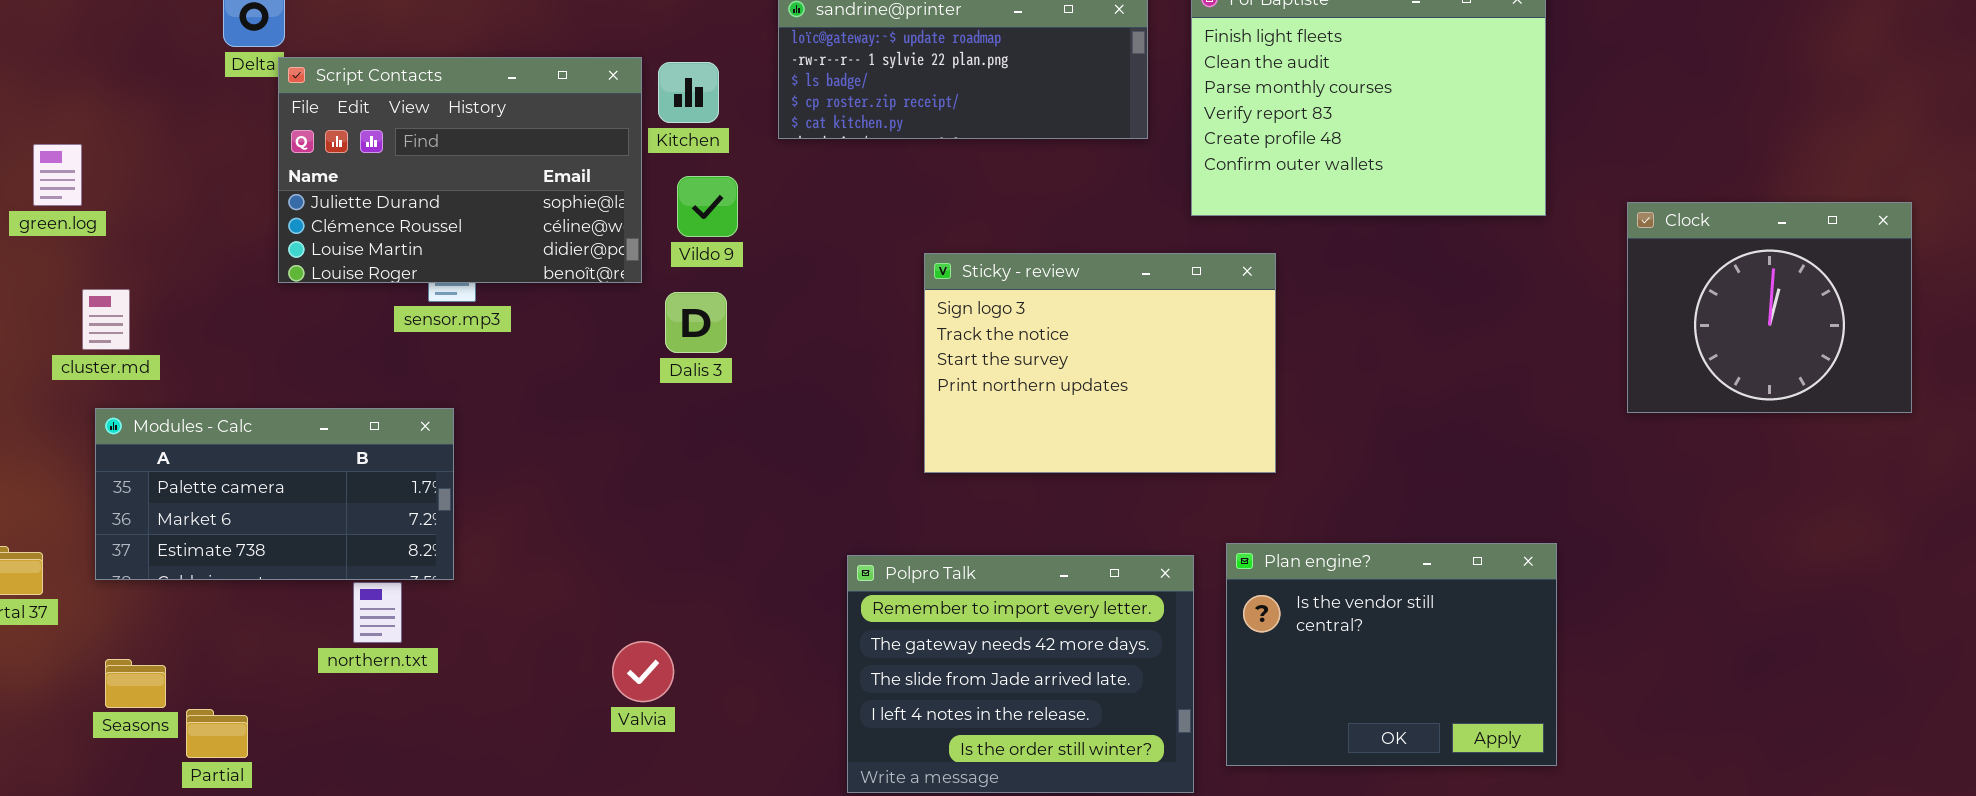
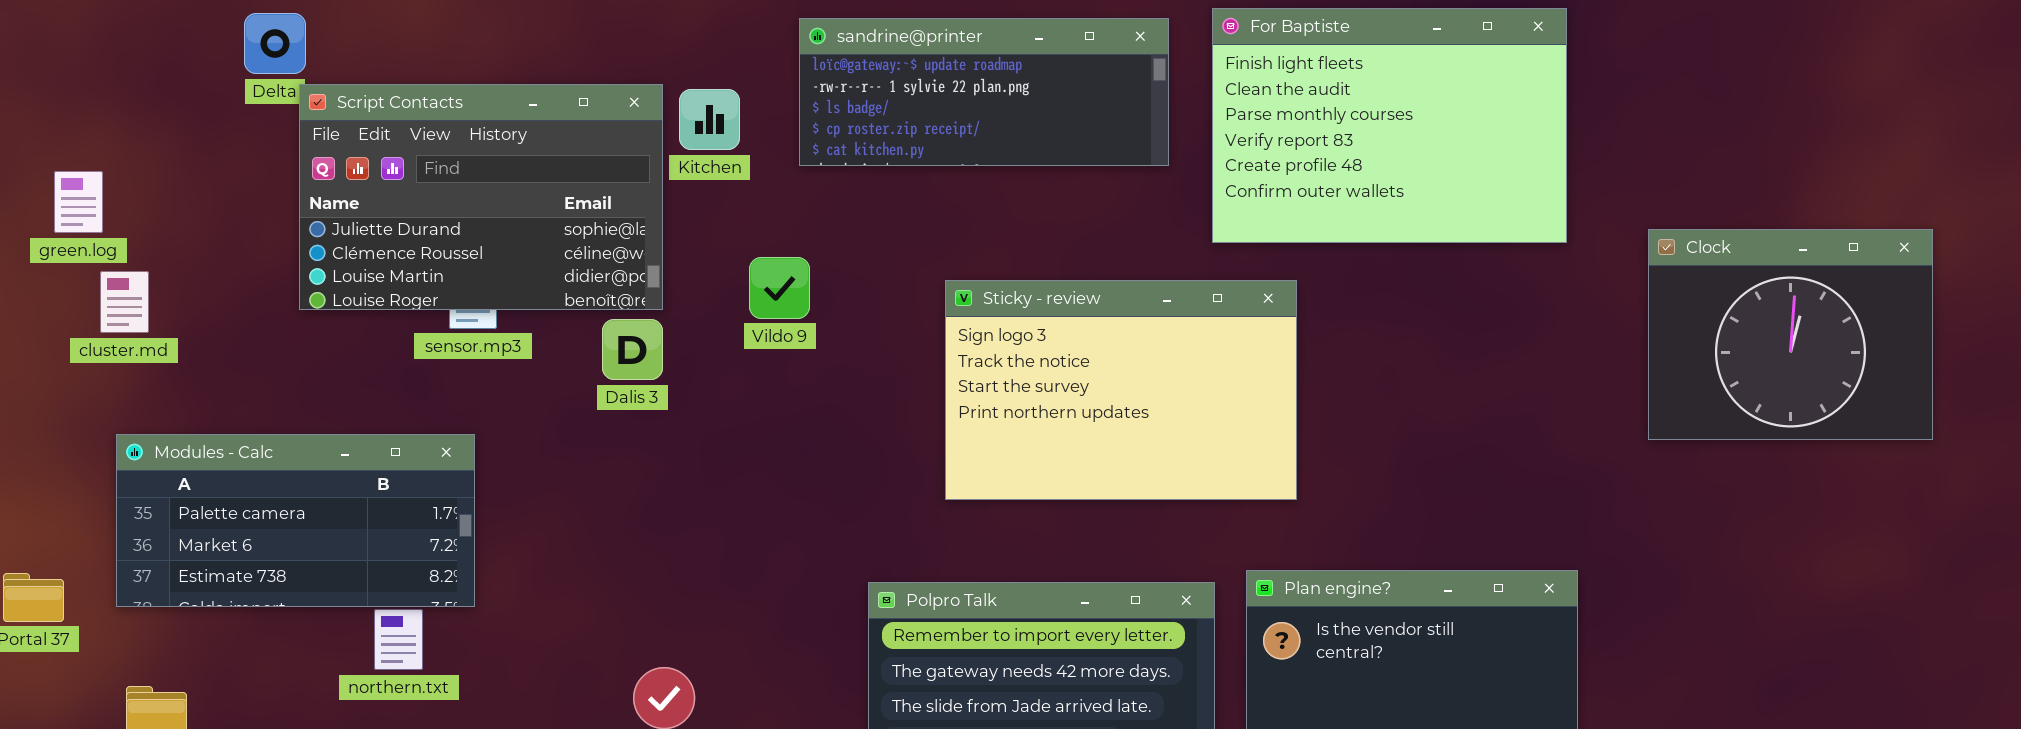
Vildo 9: [677,176,738,237] -> [749,257,810,319], moved
cluster.md: [82,289,130,350] -> [100,271,149,333], moved
Dalis 3: [665,292,727,353] -> [602,319,663,380], moved

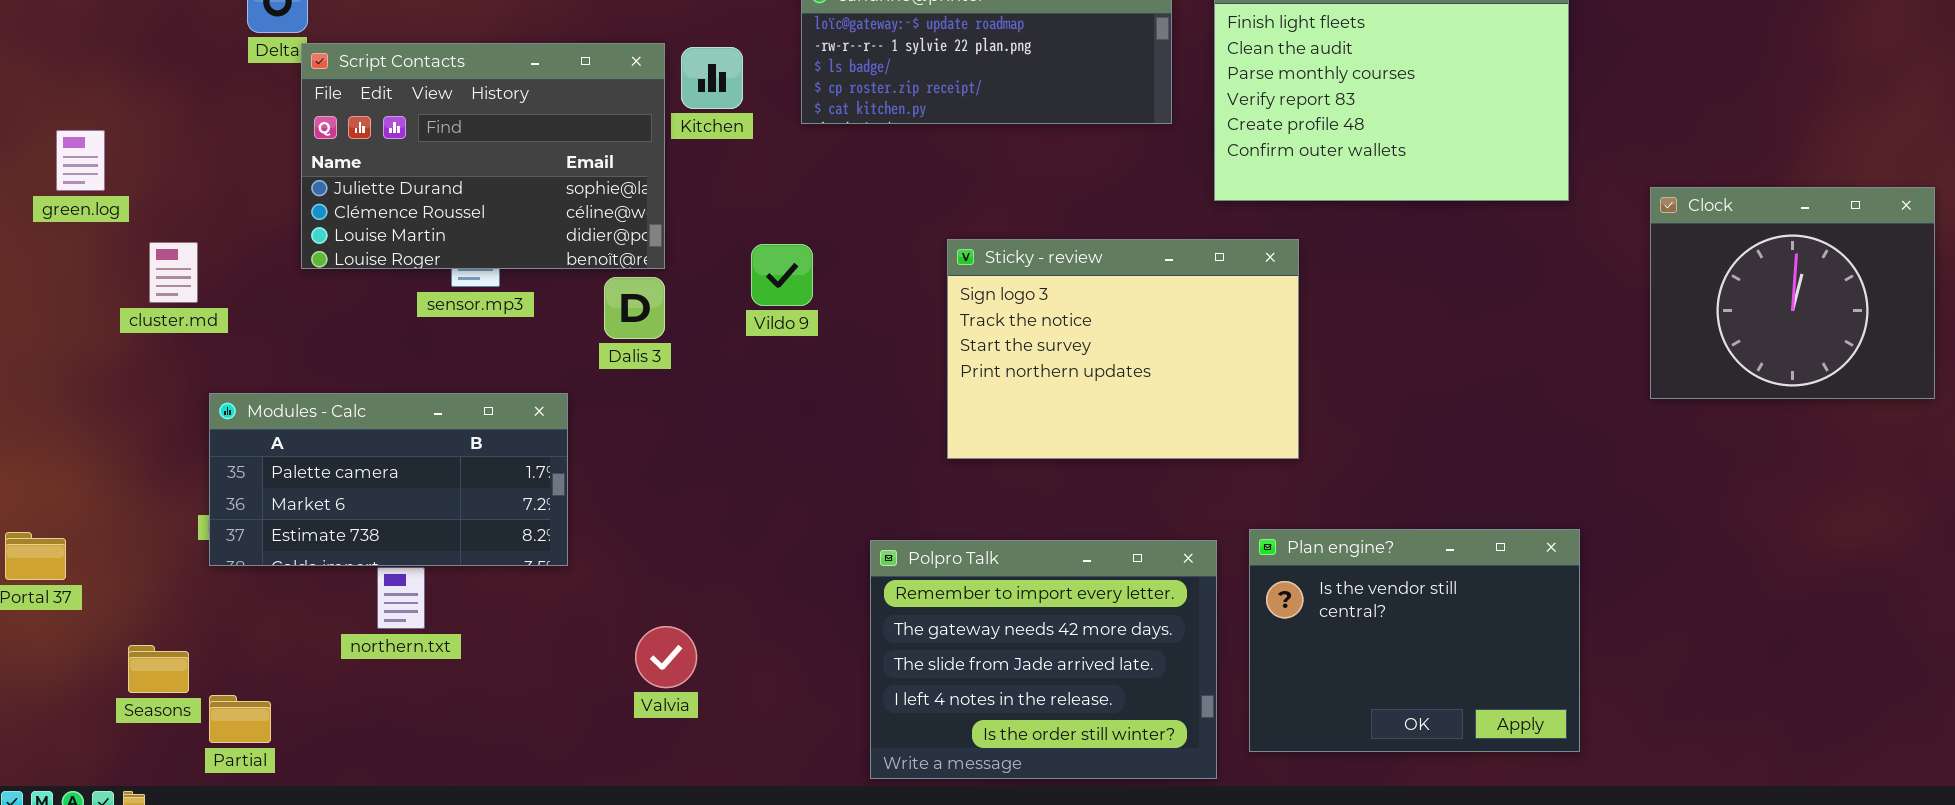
Vildo 9: [749,257,810,319] -> [751,244,813,306], moved
cluster.md: [100,271,149,333] -> [149,242,198,303], moved
Modules - Calc: [116,434,475,607] -> [209,393,568,566], moved

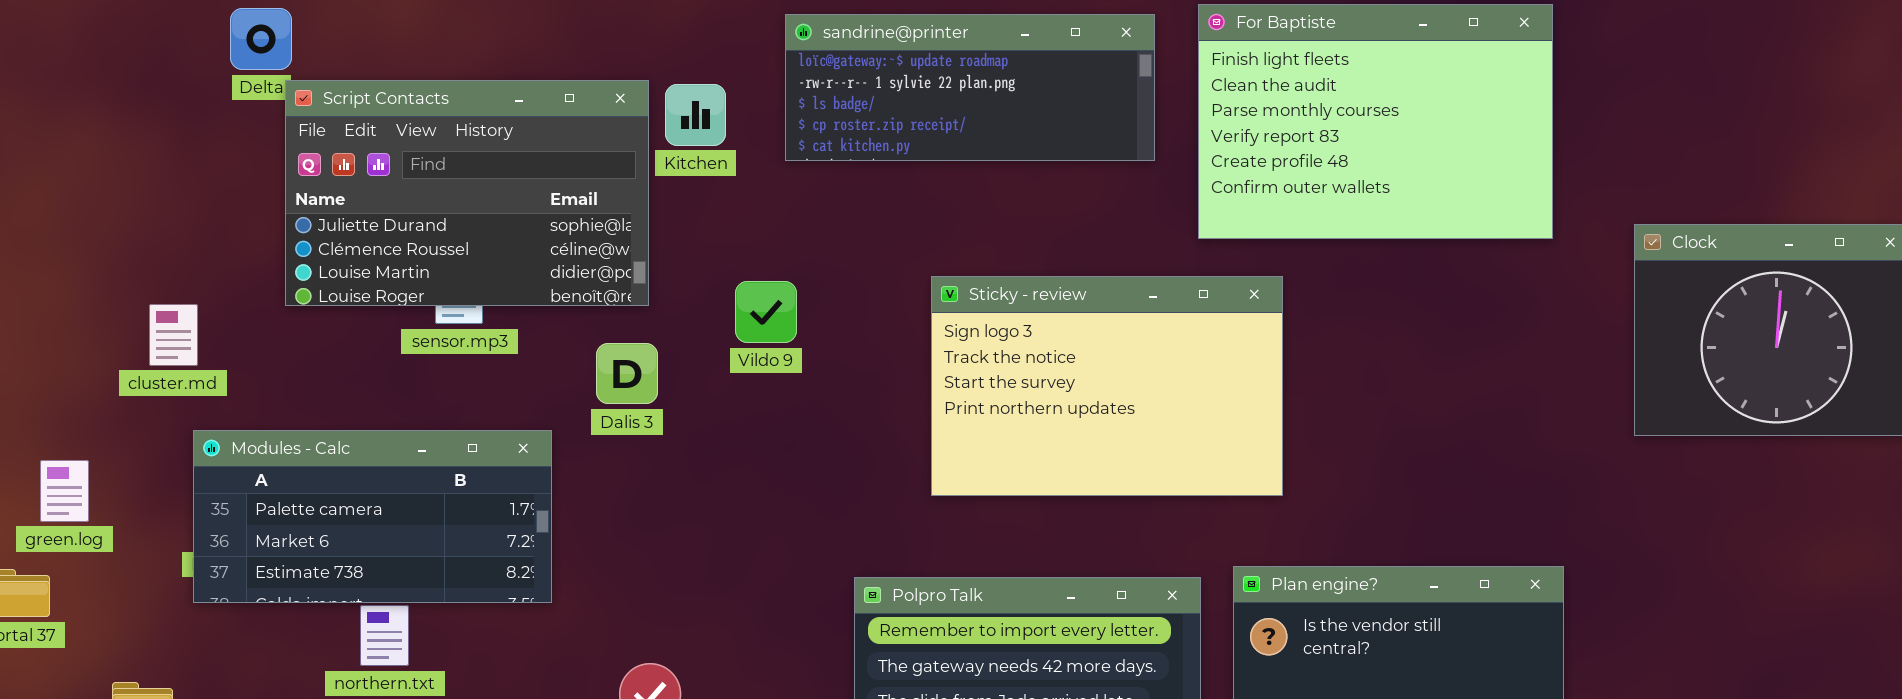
green.log: [56,130,105,191] -> [40,460,89,522], moved
cluster.md: [149,242,198,303] -> [149,304,198,366], moved
Dalis 3: [604,277,665,339] -> [596,343,658,404], moved

